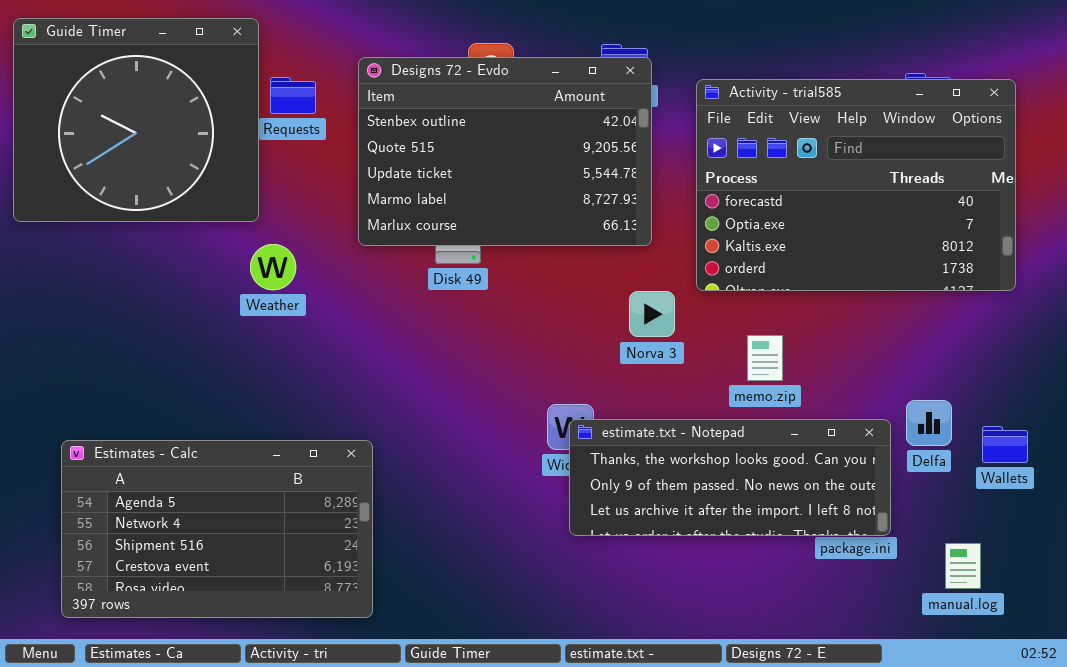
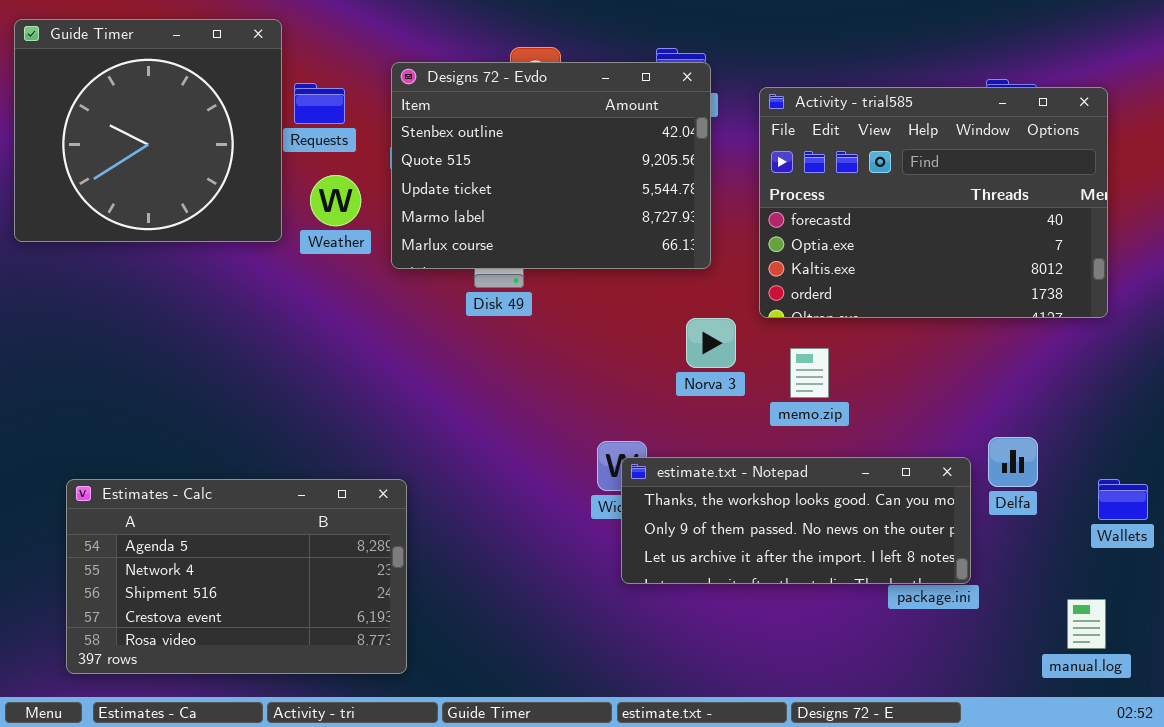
Weather: [250,244,296,290] -> [310,175,361,226], moved
memo.zip: [747,335,783,381] -> [790,348,829,398], moved
Wallets: [982,426,1028,463] -> [1098,479,1148,520], moved
manual.log: [945,543,981,589] -> [1067,599,1106,649], moved

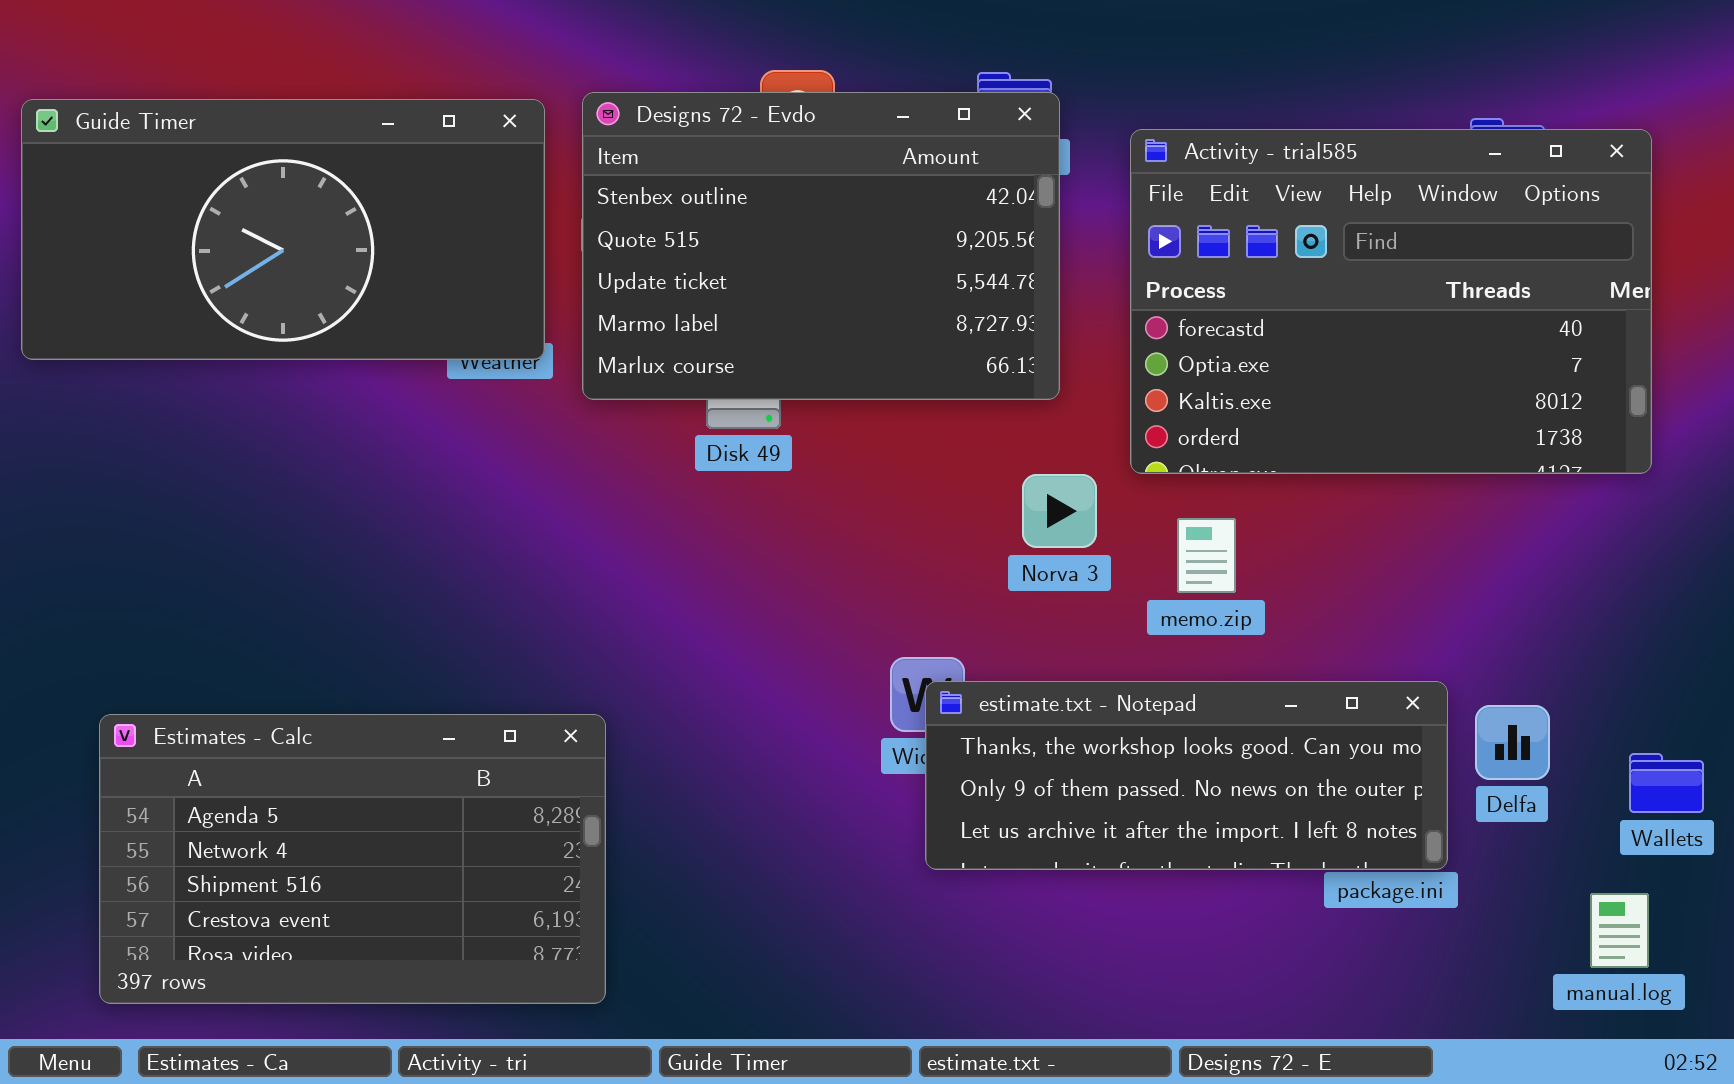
Guide Timer: [14,19,282,242] -> [21,99,545,360], resized
Delfa: [988,437,1038,487] -> [1475,705,1550,780], moved
Wallets: [1098,479,1148,520] -> [1629,753,1704,813], moved

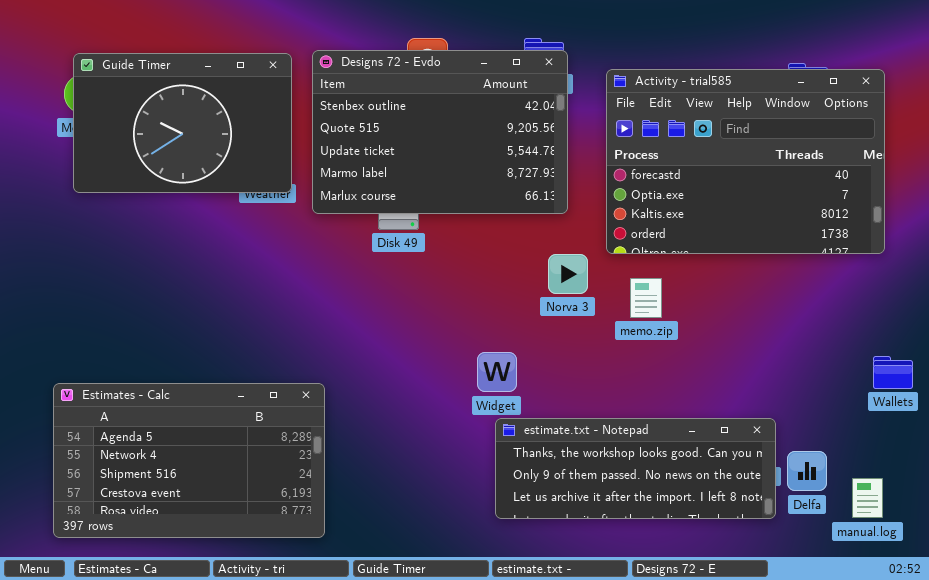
Guide Timer: [21,99,545,360] -> [73,53,292,193], resized
estimate.txt - Notepad: [925,681,1448,870] -> [495,418,776,519], moved
Delfa: [1475,705,1550,780] -> [787,451,827,491], moved
Wallets: [1629,753,1704,813] -> [873,356,913,389], moved

